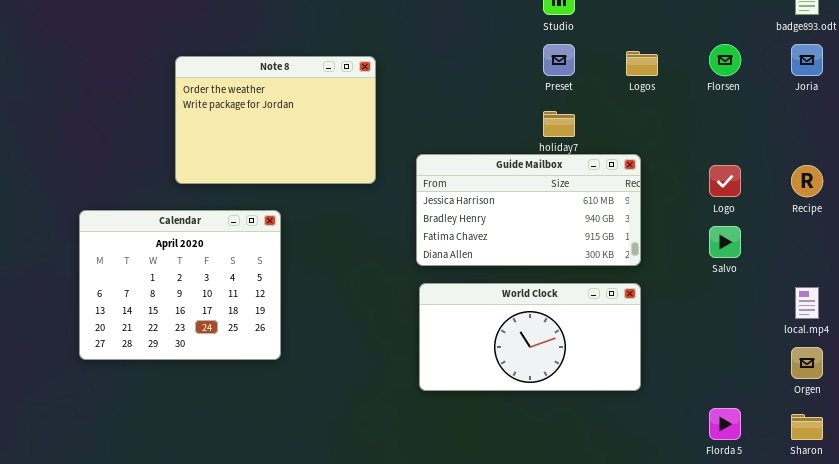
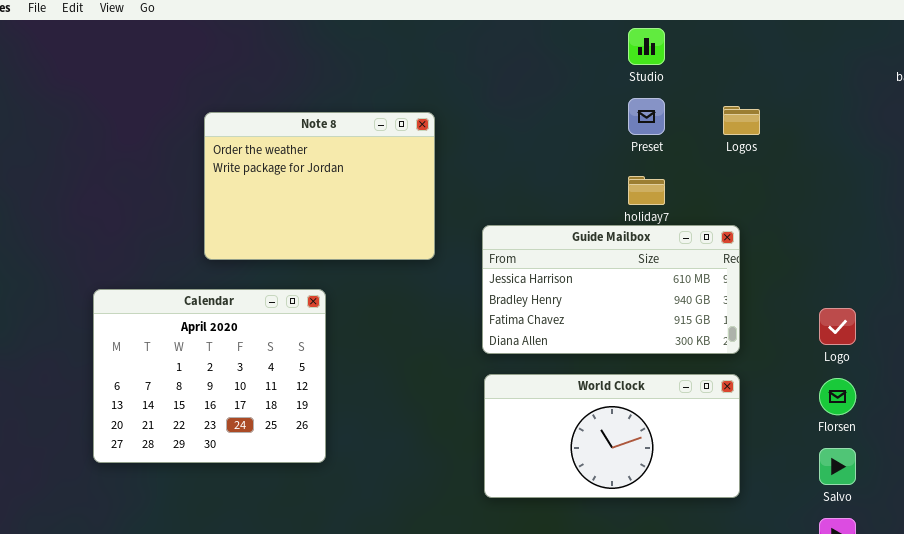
Florsen: [709,44,741,76] -> [819,378,856,415], moved
Logo: [709,165,741,197] -> [819,308,856,345], moved
Salvo: [709,226,741,258] -> [819,448,856,485], moved

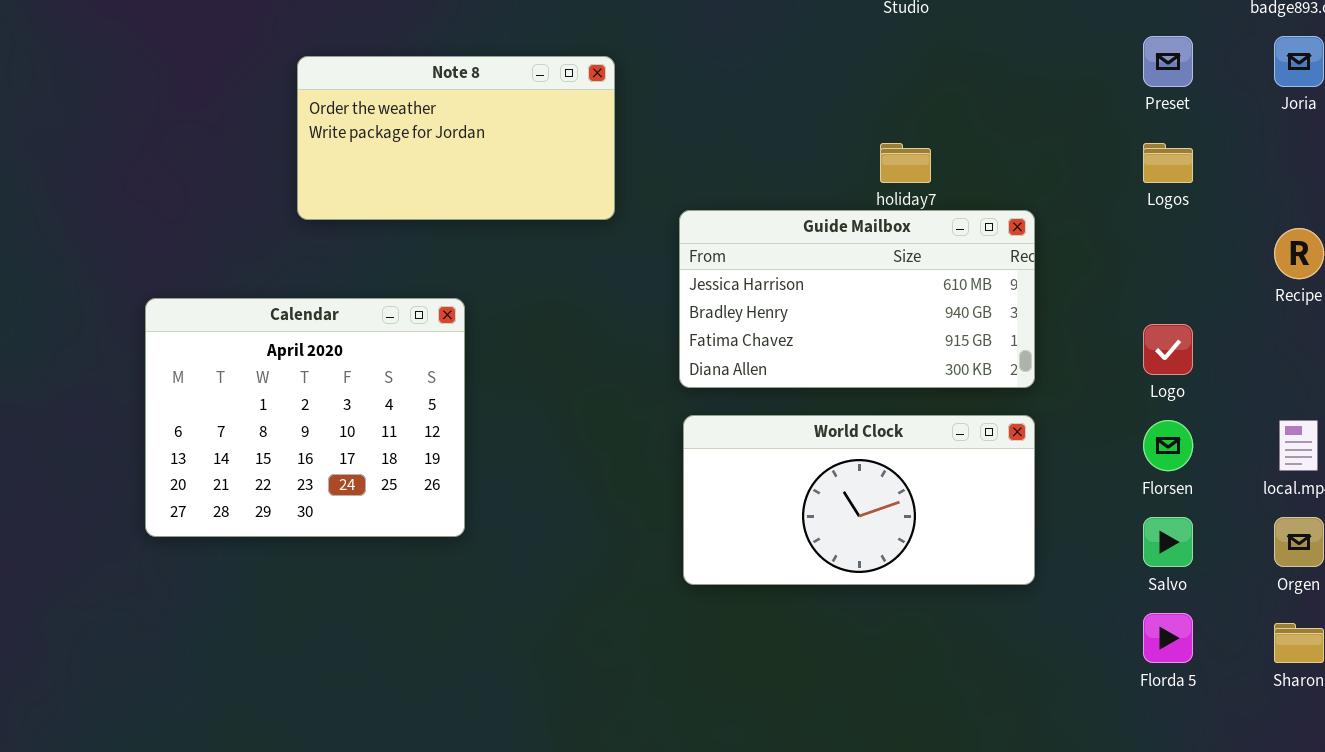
Preset: [628,98,665,135] -> [1143,36,1193,87], moved
Logos: [723,106,760,135] -> [1143,143,1193,183], moved
Note 8: [204,112,435,260] -> [297,56,615,220], resized

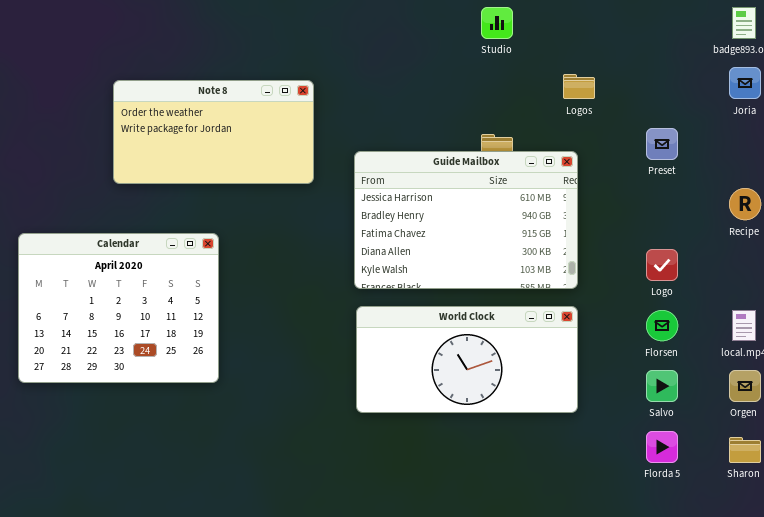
Preset: [1143,36,1193,87] -> [646,128,678,160], moved
Logos: [1143,143,1193,183] -> [563,74,595,99], moved
Guide Mailbox: [679,210,1035,388] -> [354,151,578,289], resized

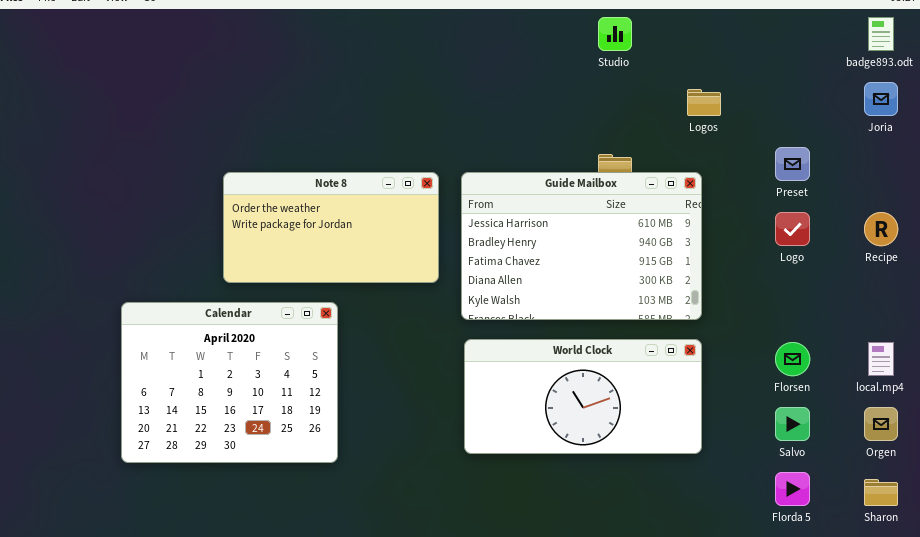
Note 8: [113,80,314,184] -> [223,172,439,283], moved
Calendar: [18,233,219,383] -> [121,302,338,463], moved
Logo: [646,249,678,281] -> [775,212,810,246], moved

